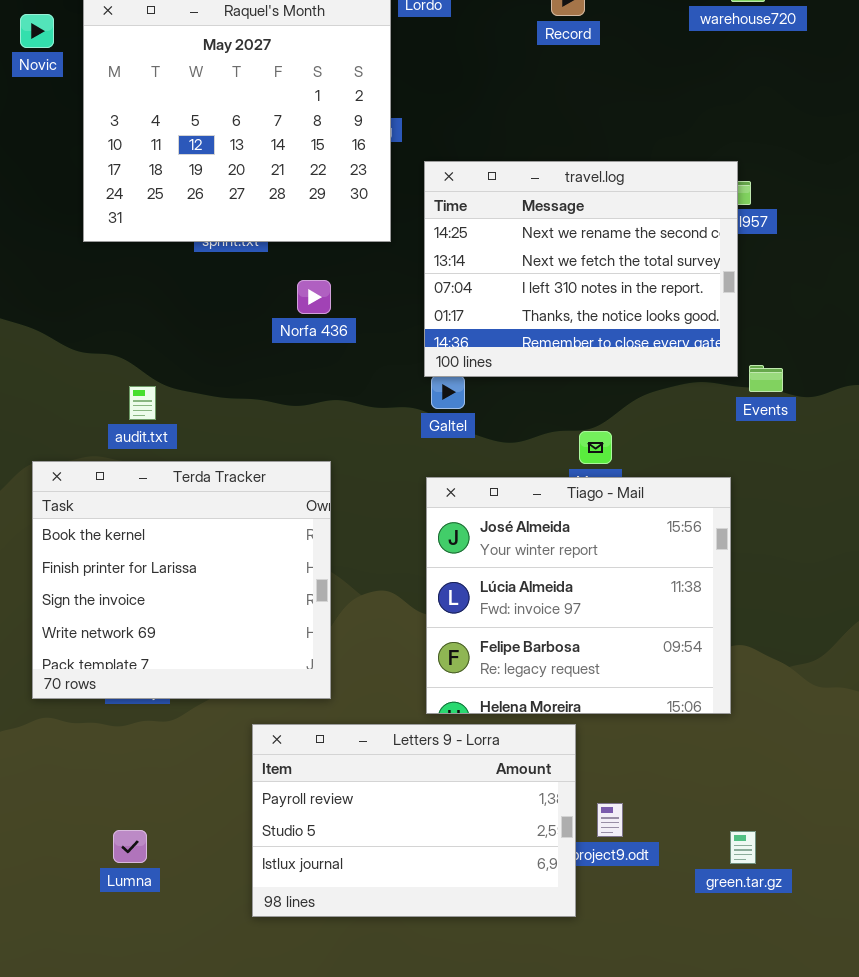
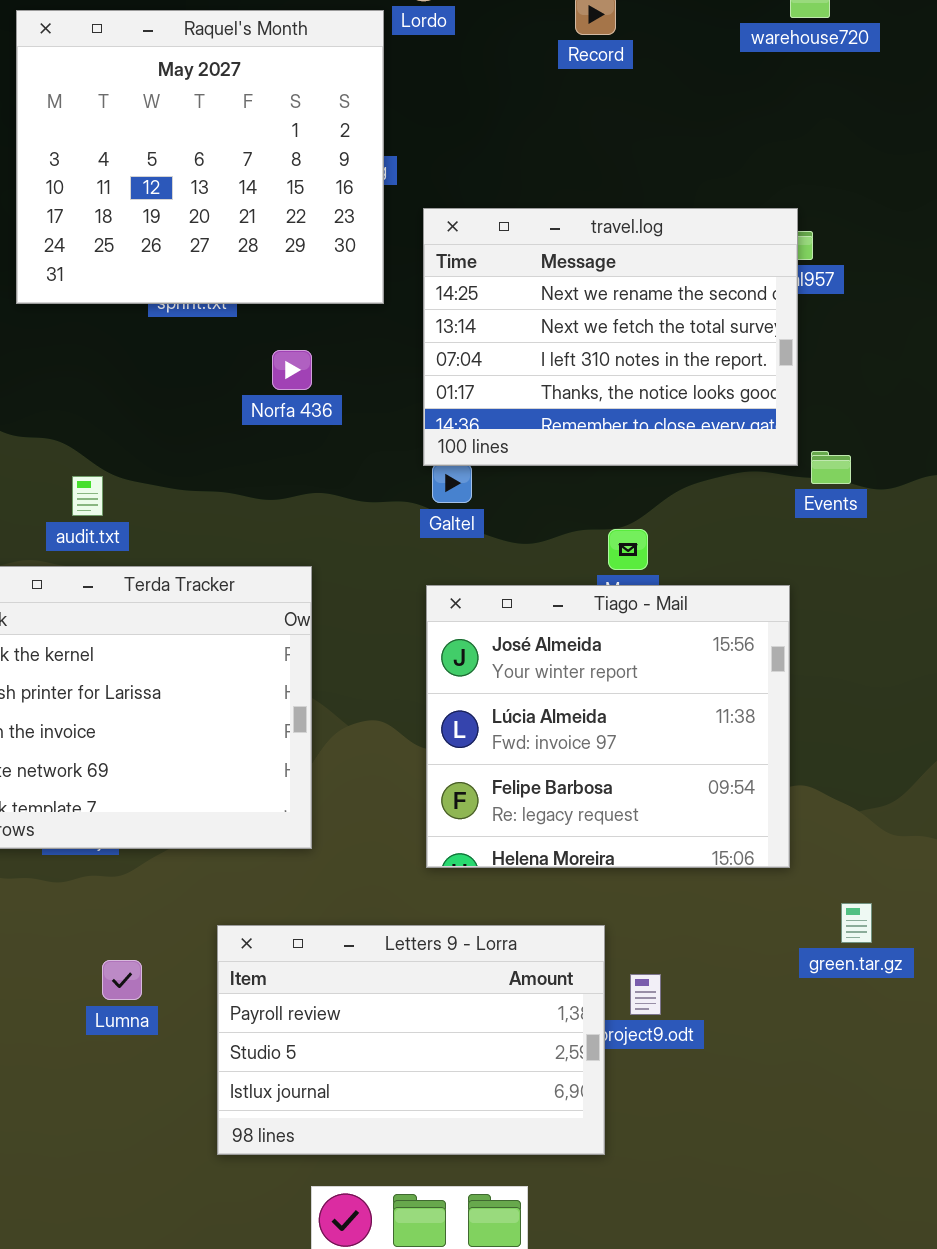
Letters 9 - Lorra: [252,724,576,917] -> [217,925,605,1155], moved
Lumna: [113,830,147,863] -> [102,960,142,1000], moved
green.tar.gz: [730,831,756,864] -> [841,903,872,943], moved

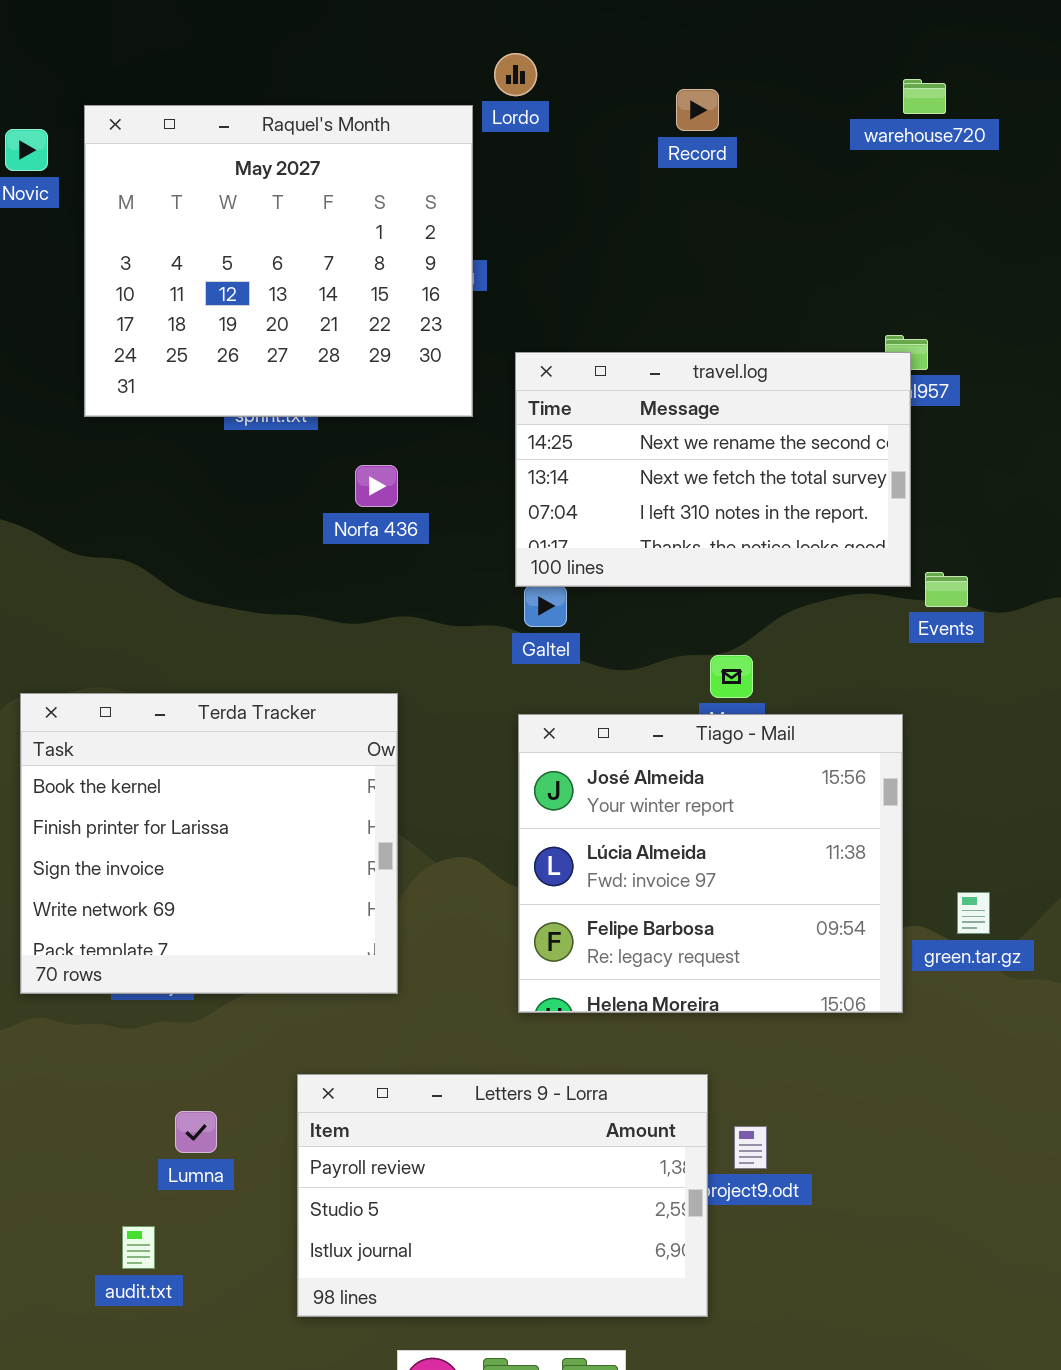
travel.log: [423,208,798,466] -> [515,352,911,587], resized
audit.txt: [72,476,103,516] -> [122,1226,155,1269], moved
green.tar.gz: [841,903,872,943] -> [957,892,990,934], moved

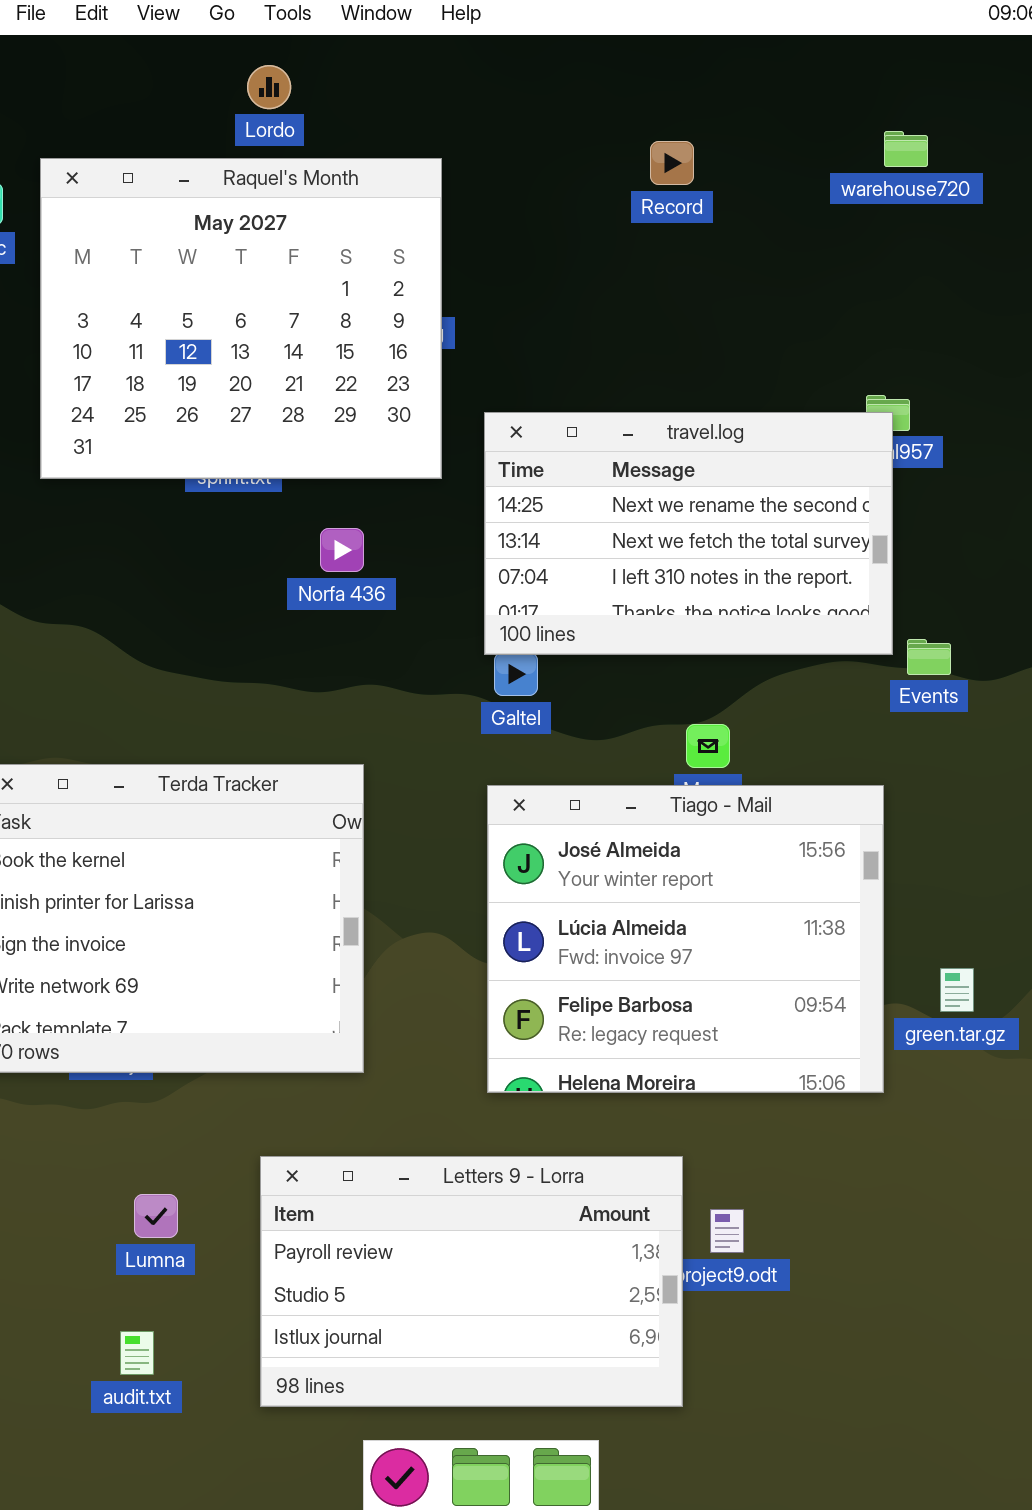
Lordo: [494,53,537,96] -> [247,65,291,109], moved
audit.txt: [122,1226,155,1269] -> [120,1331,154,1375], moved

